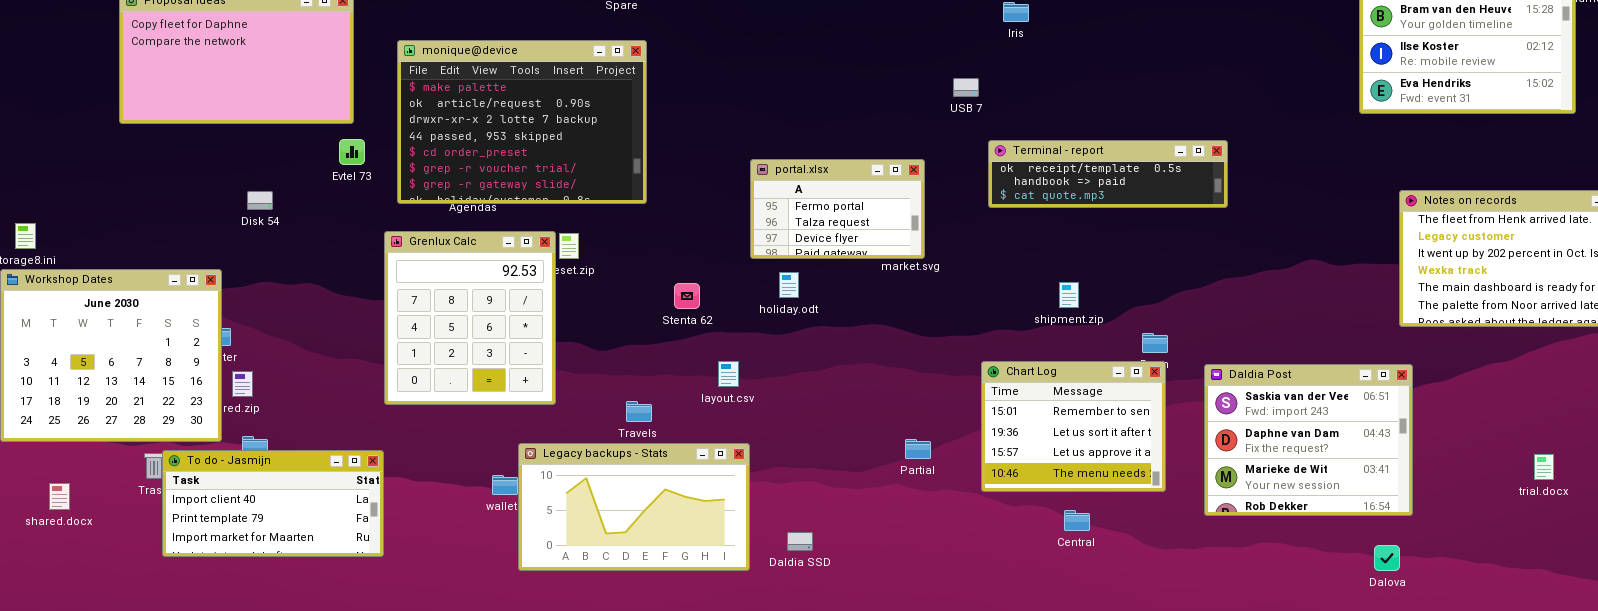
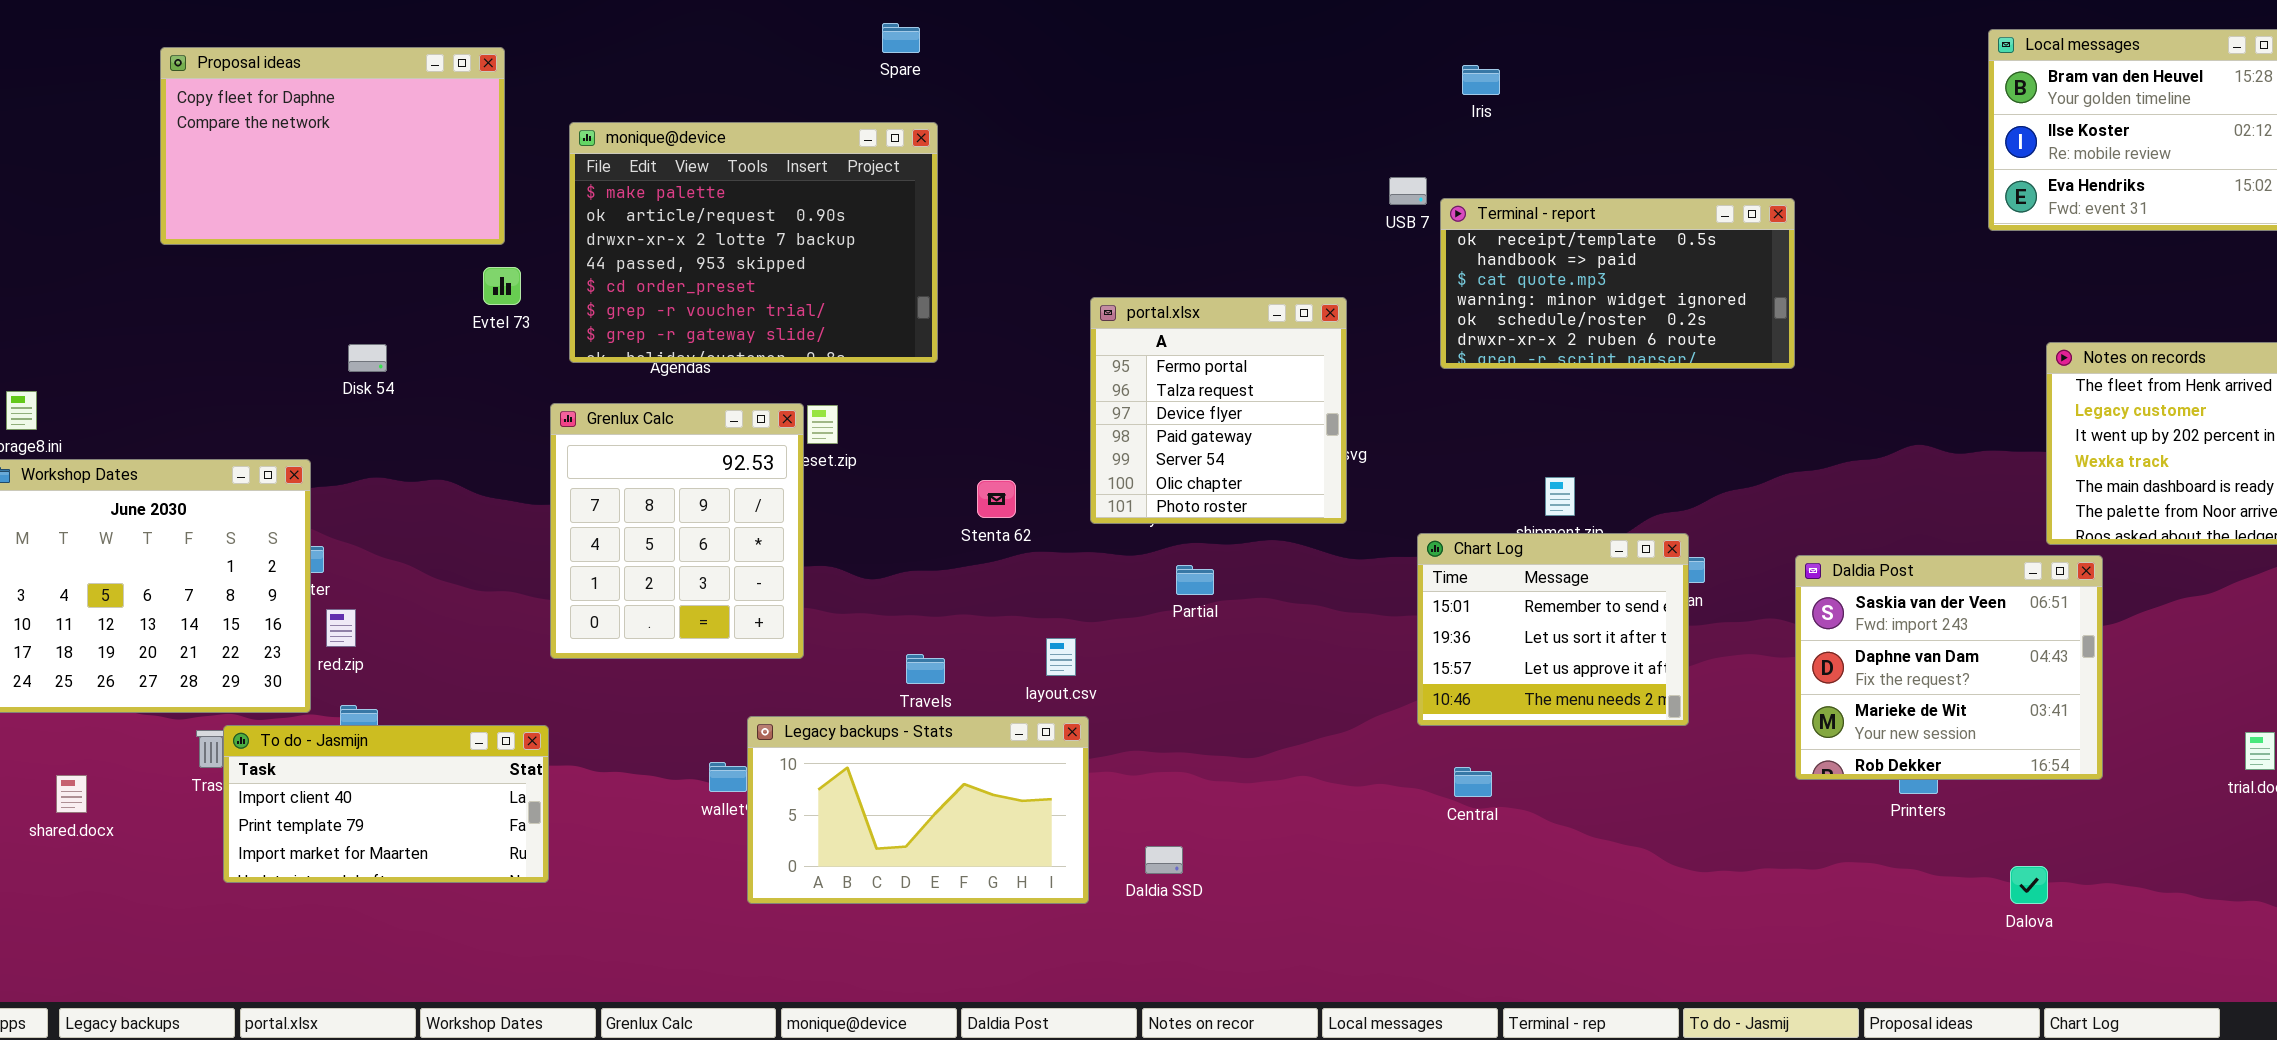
Terminal - report: [988,140,1228,208] -> [1440,198,1795,369], resized
portal.xlsx: [750,159,925,259] -> [1090,297,1347,524], resized
layout.csv: [718,361,739,387] -> [1046,638,1076,676], moved
Chart Log: [981,361,1166,492] -> [1417,533,1689,726], moved
Daldia Post: [1204,364,1413,516] -> [1795,555,2103,780], moved
Partial: [905,439,931,459] -> [1176,565,1214,595], moved
Central: [1064,510,1090,531] -> [1454,767,1492,797], moved

